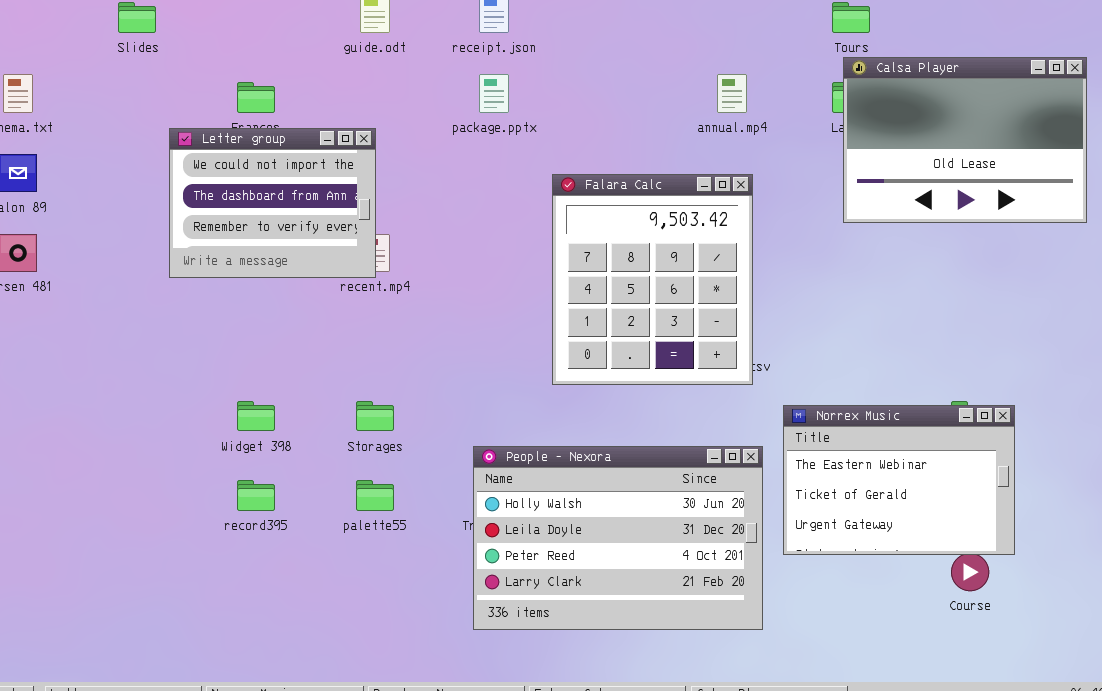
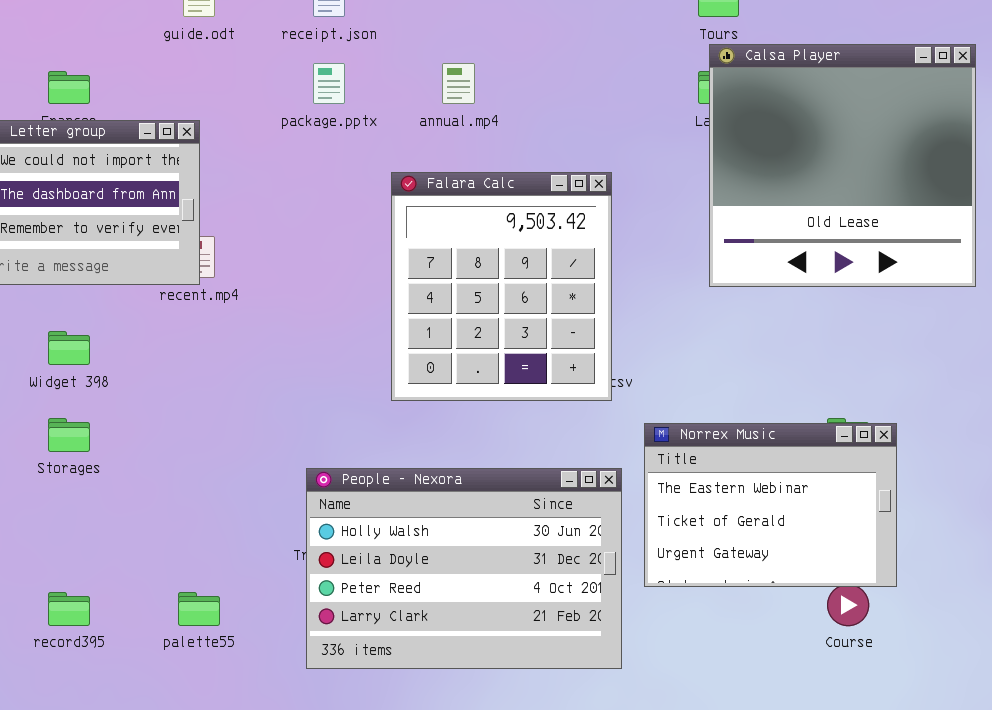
Calsa Player: [843,57,1087,223] -> [709,44,976,287], resized
annual.mp4: [717,74,747,113] -> [442,63,475,104], moved
Widget 398: [237,401,275,431] -> [48,331,90,365], moved
Storages: [356,401,394,431] -> [48,418,90,452], moved
record395: [237,480,275,511] -> [48,592,90,626], moved
palette55: [356,480,394,511] -> [178,592,220,626], moved

